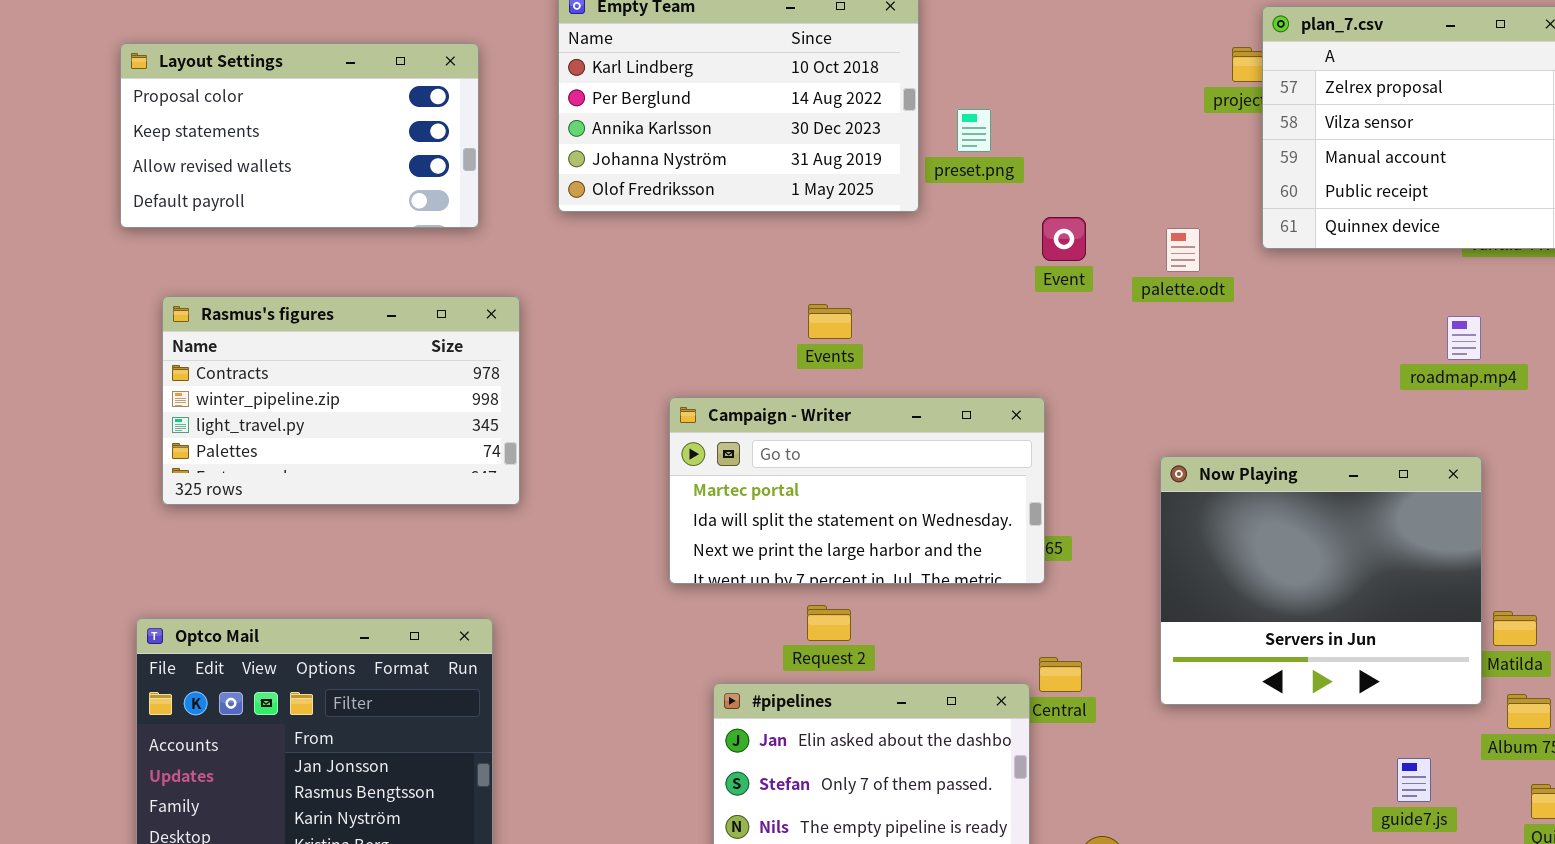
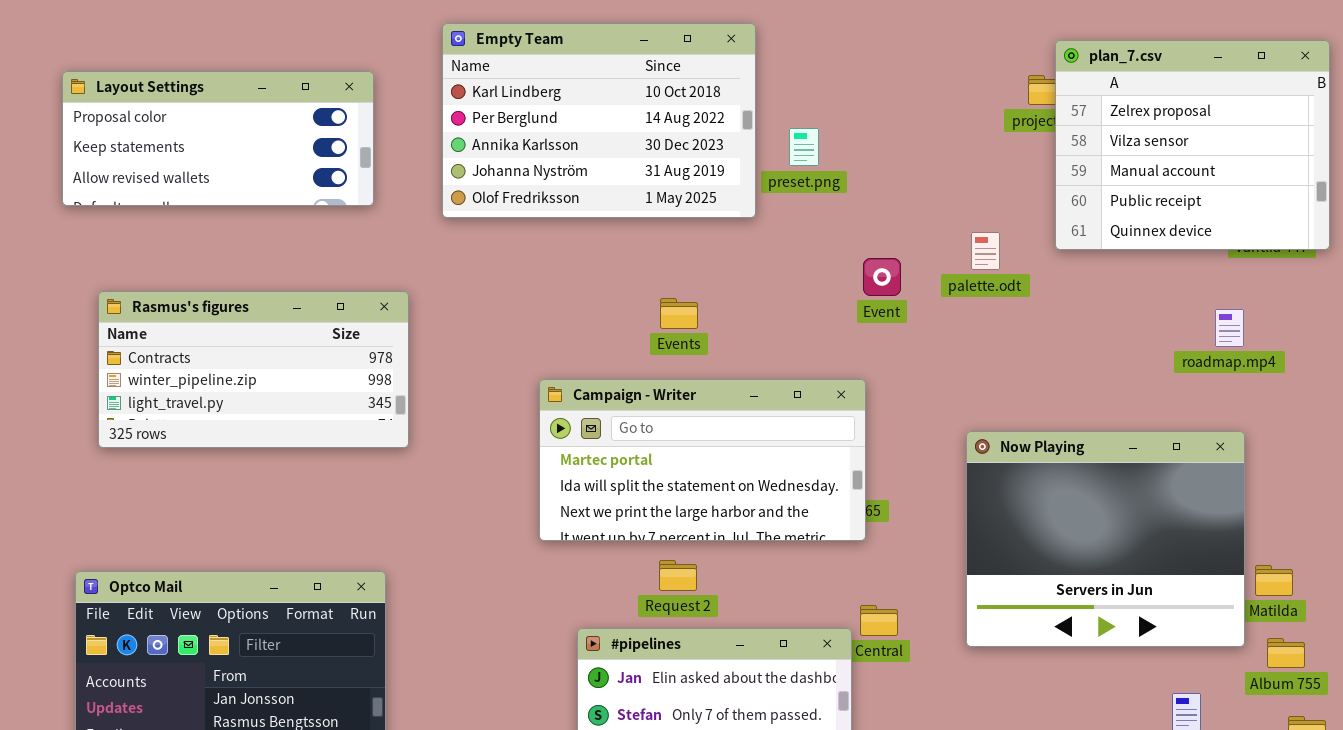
Layout Settings: [120,43,479,228] -> [62,71,374,206], resized
Event: [1042,217,1086,261] -> [863,258,901,296], moved
Rasmus's figures: [162,296,520,505] -> [98,291,409,448], resized

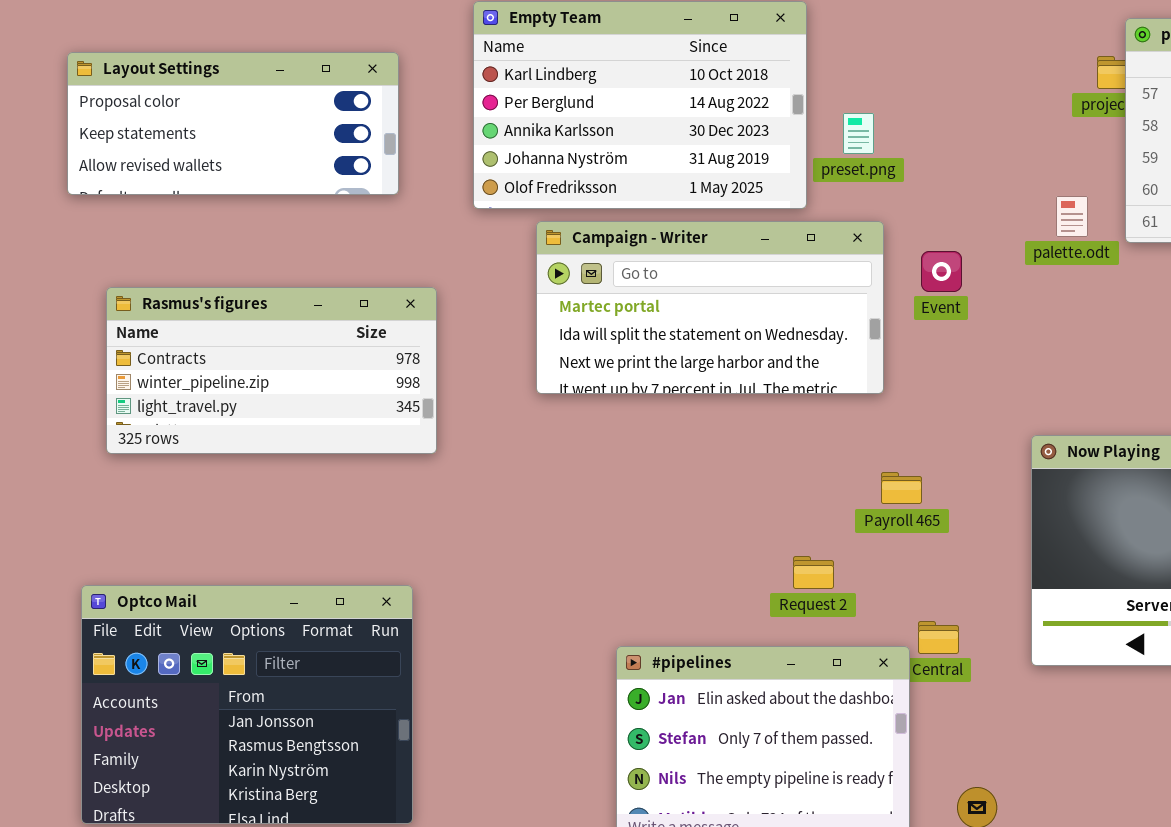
palette.odt: [971,232,1000,270] -> [1056,196,1088,237], moved
Campaign - Writer: [539,379,866,541] -> [536,221,884,394], moved
Request 2: [659,560,697,591] -> [793,556,834,589], moved

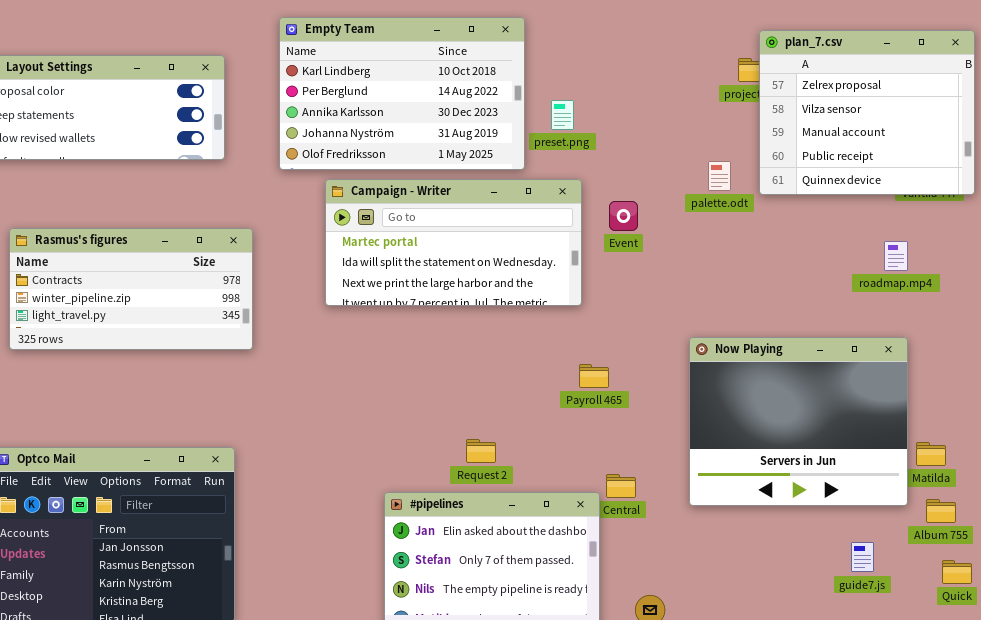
Request 2: [793,556,834,589] -> [466,439,496,463], moved

